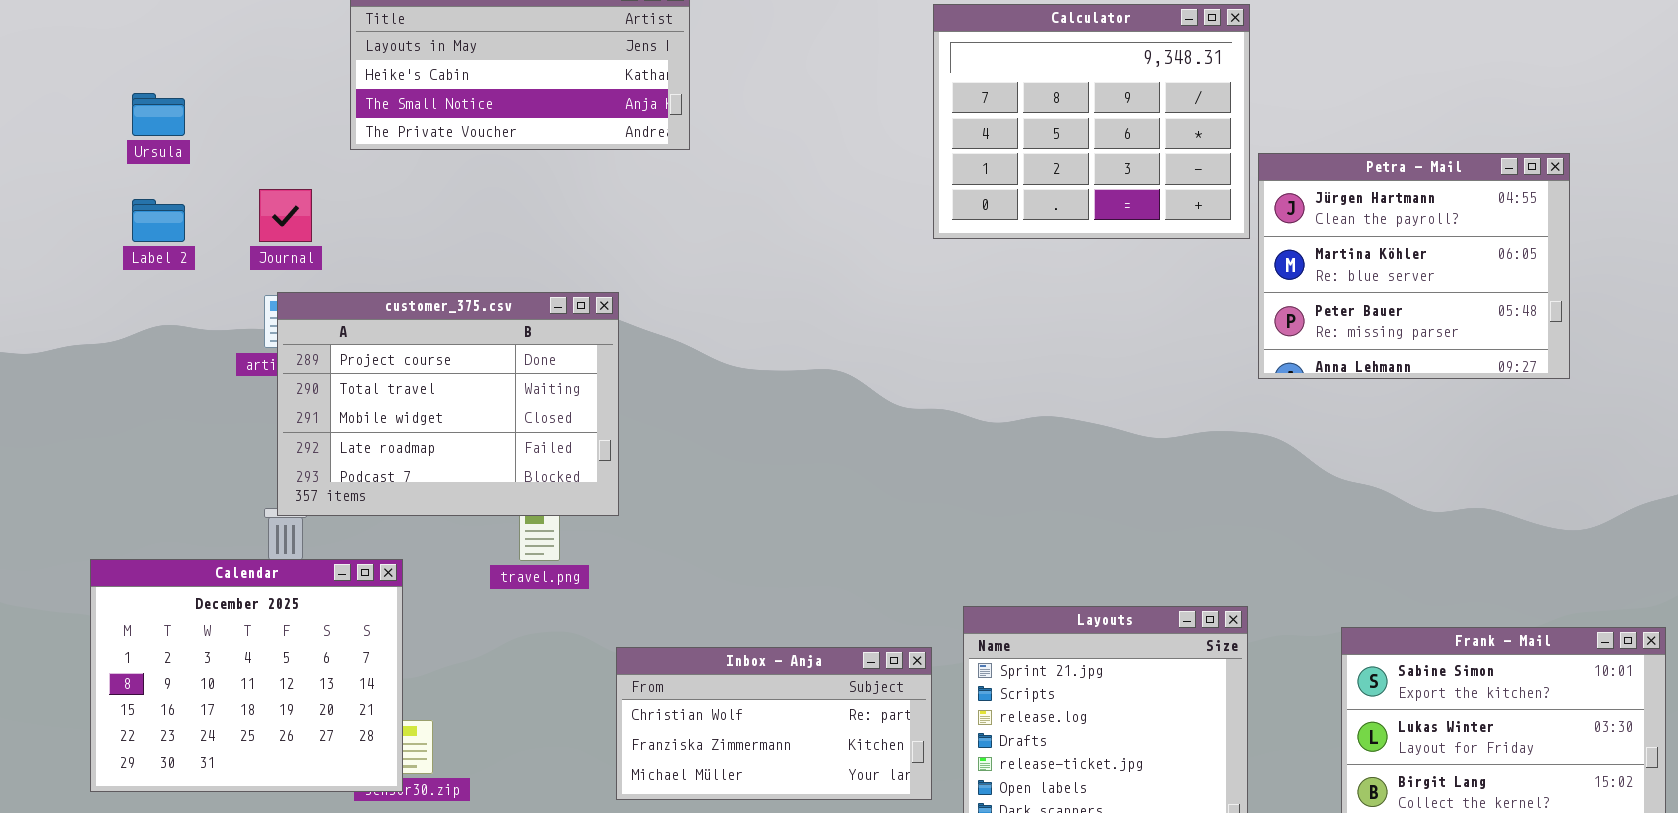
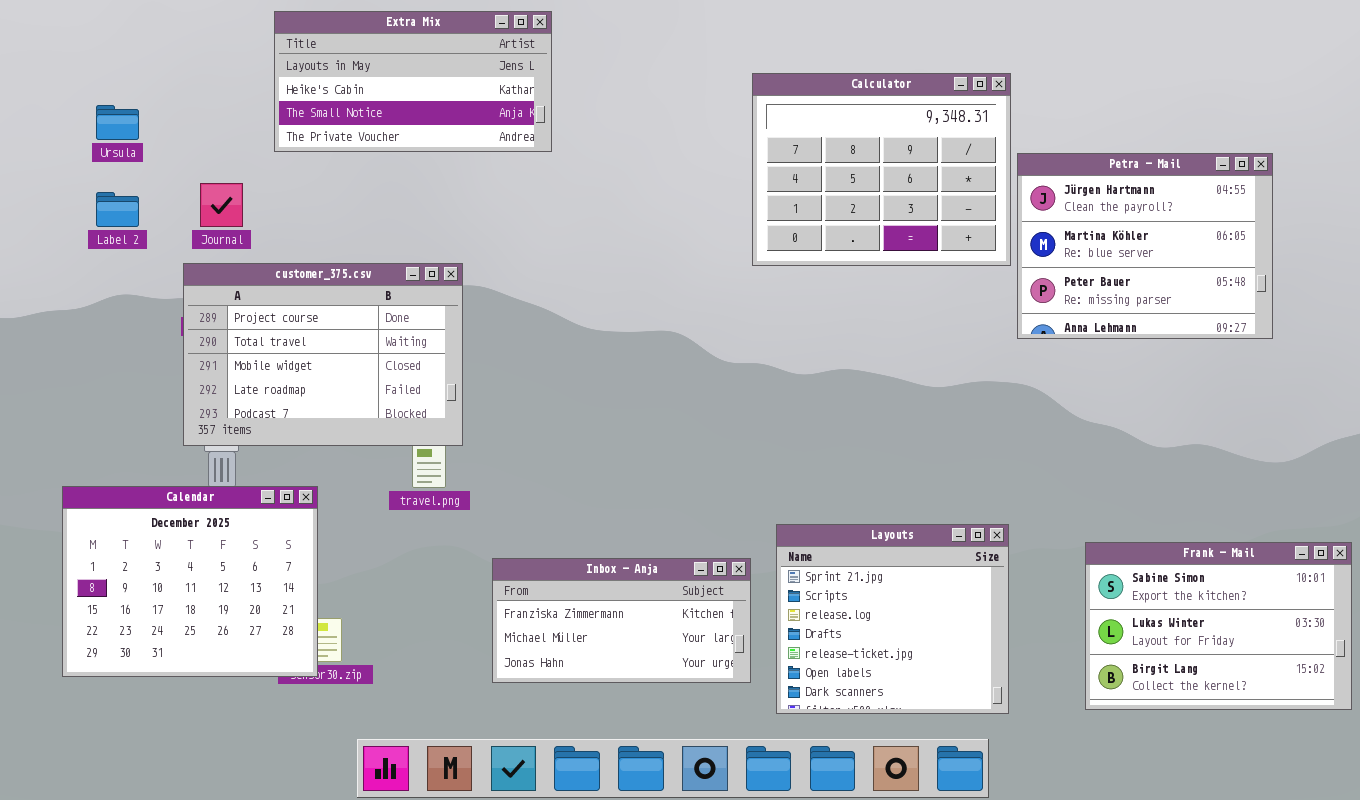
Calculator: [933,4,1250,239] -> [752,73,1011,266], moved
customer_375.csv: [277,292,619,516] -> [183,263,463,446], moved
Inbox - Anja: [616,647,932,800] -> [492,558,751,683], scrolled down 1 row

